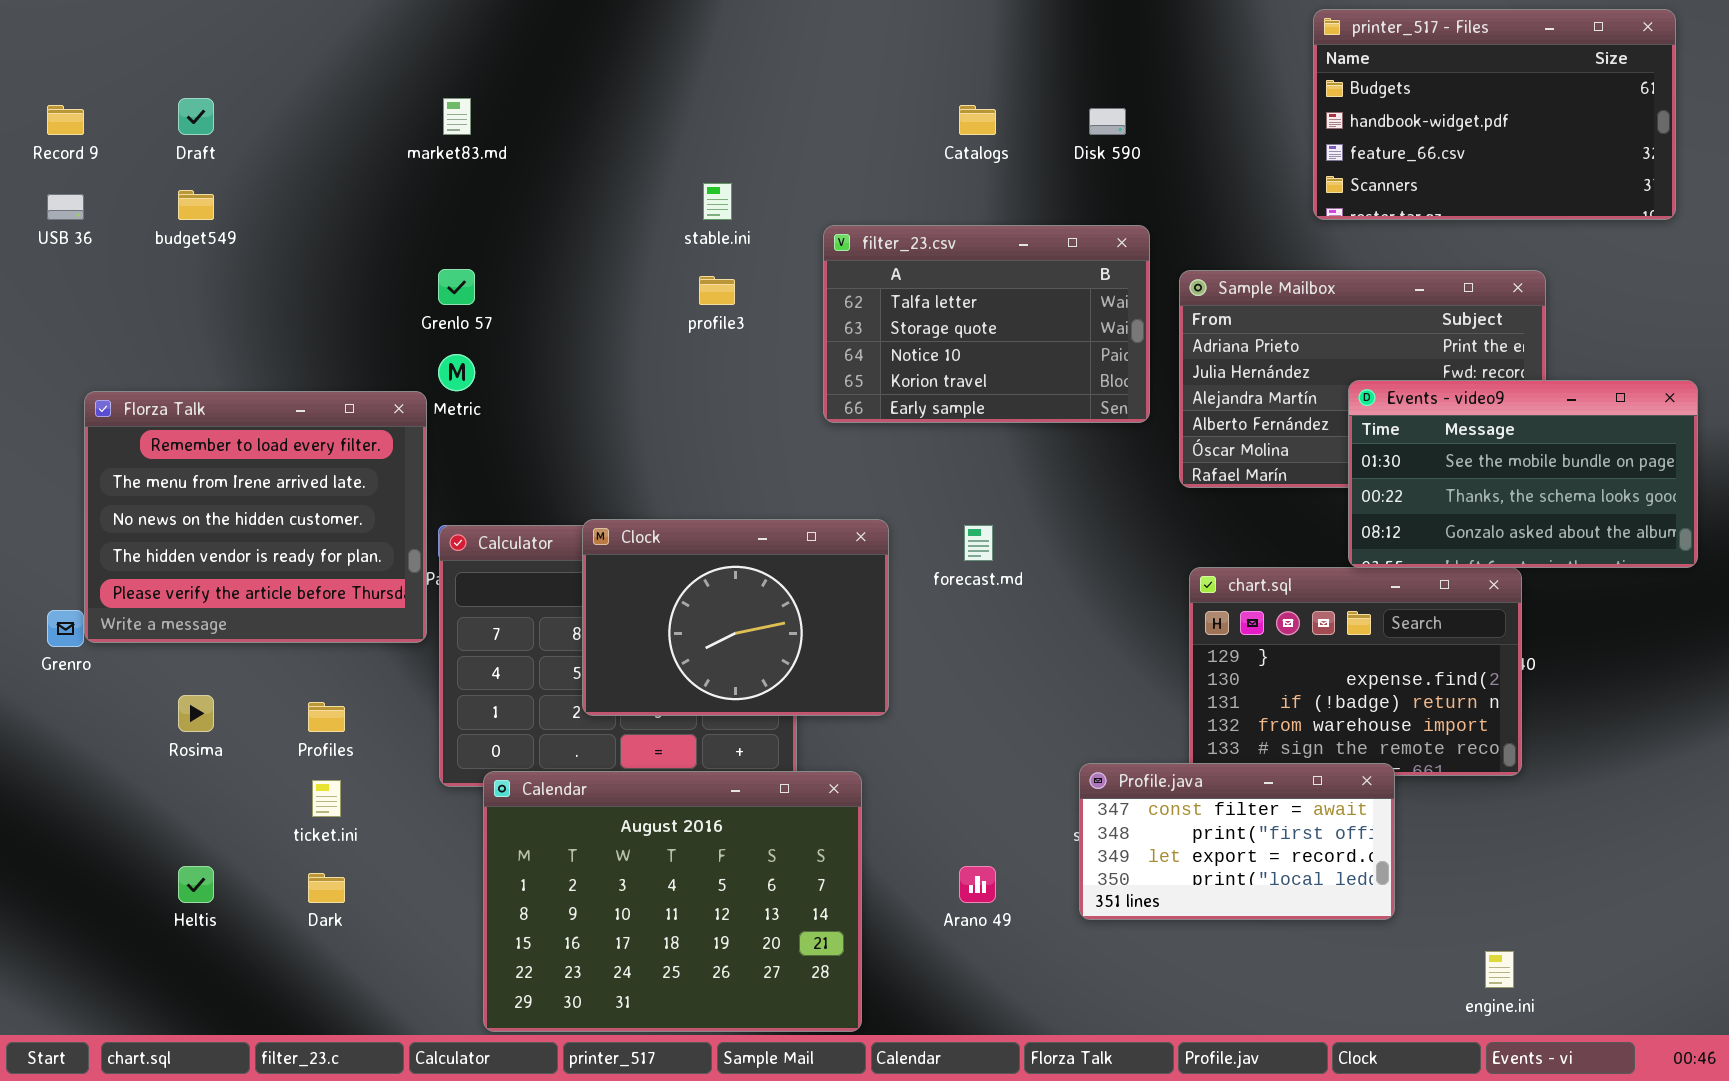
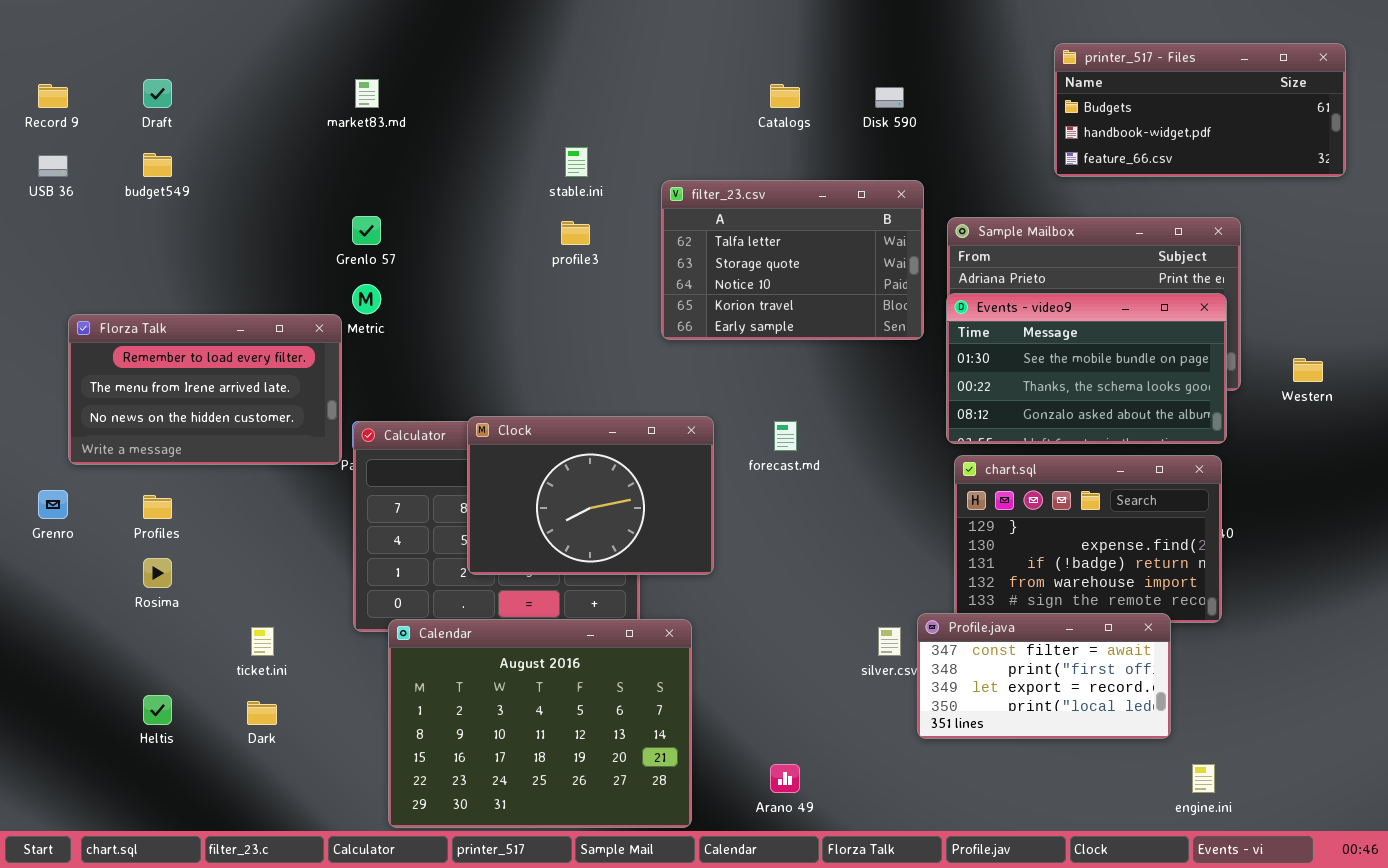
printer_517 - Files: [1313,9,1676,220] -> [1054,43,1346,177], resized
Events - video9: [1348,380,1698,568] -> [946,293,1227,444], moved
Florza Talk: [84,391,427,643] -> [68,314,342,465], resized
Profiles: [308,702,345,732] -> [143,495,172,519], moved
Profile.java: [1079,763,1395,920] -> [917,613,1171,739], moved
Arano 49: [959,866,996,903] -> [770,764,800,793], moved

